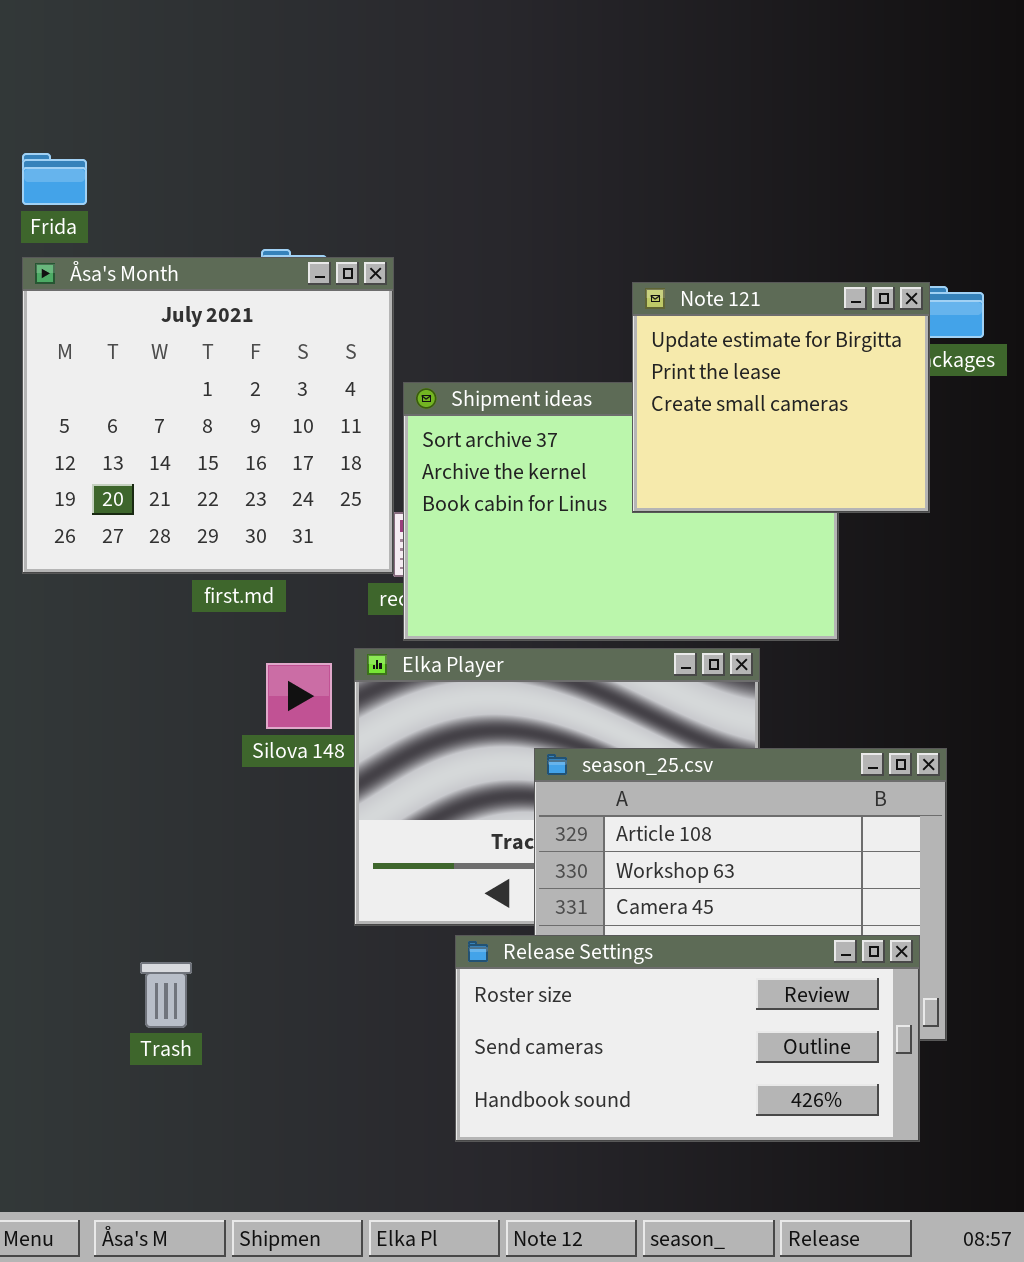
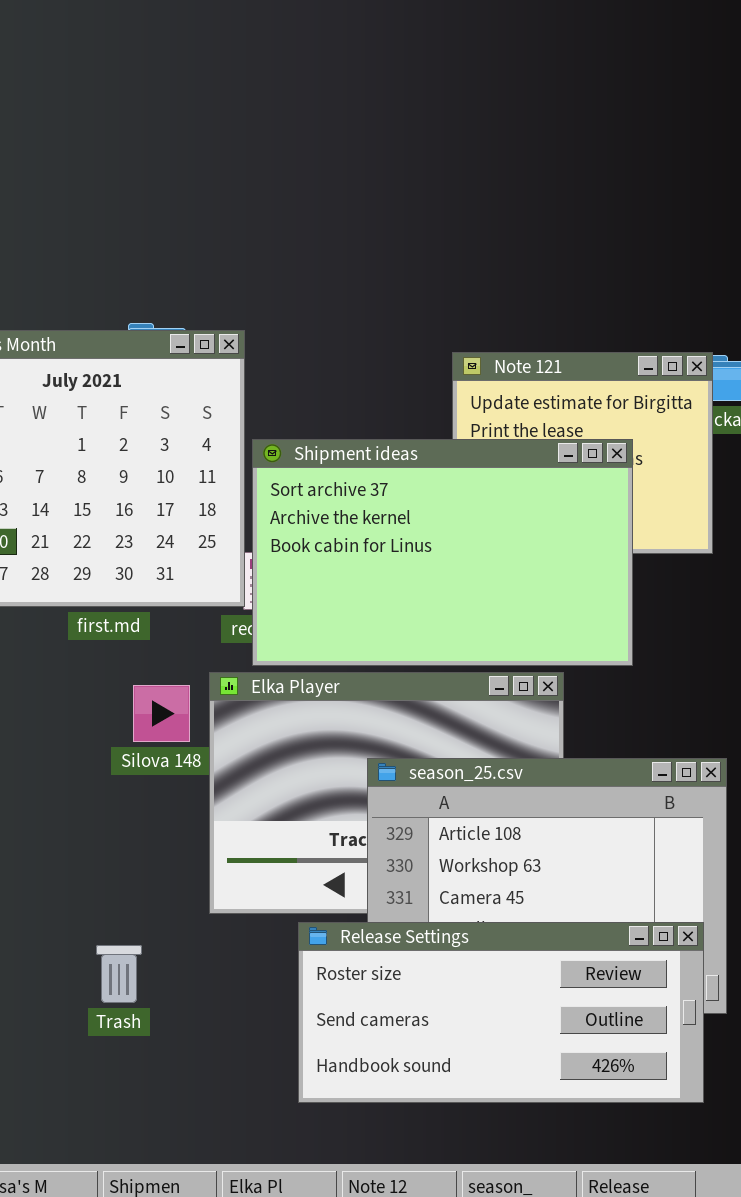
Shipment ideas: [403,382,839,641] -> [252,439,633,666], raised
Trash: [140,962,192,1028] -> [96,945,142,1003], moved

